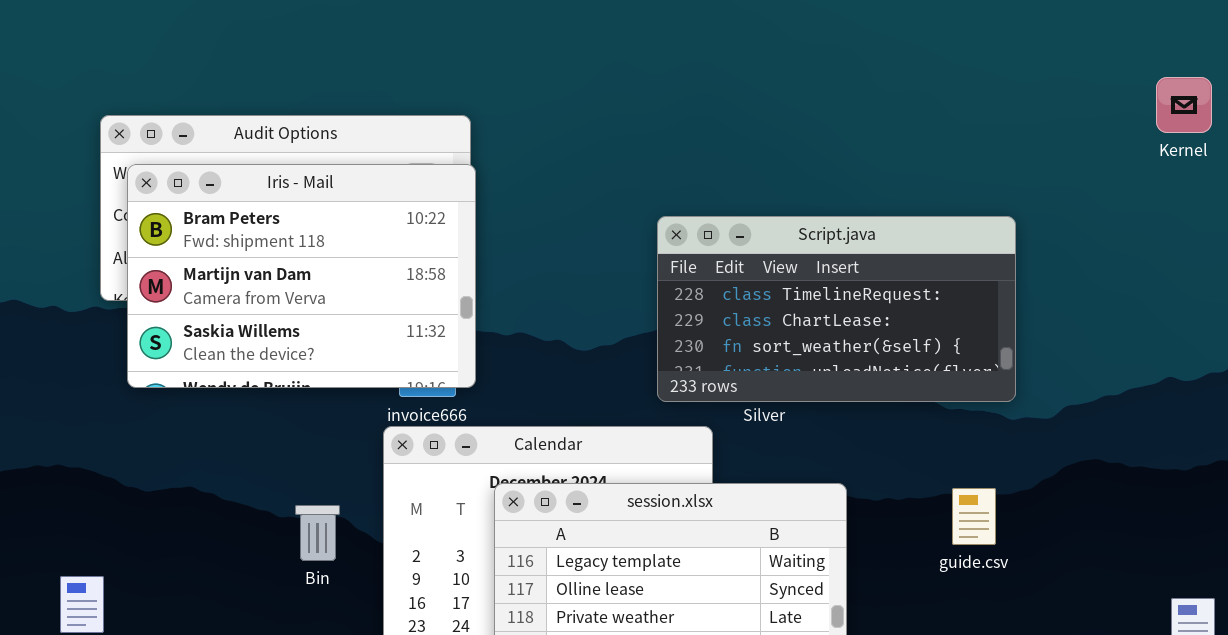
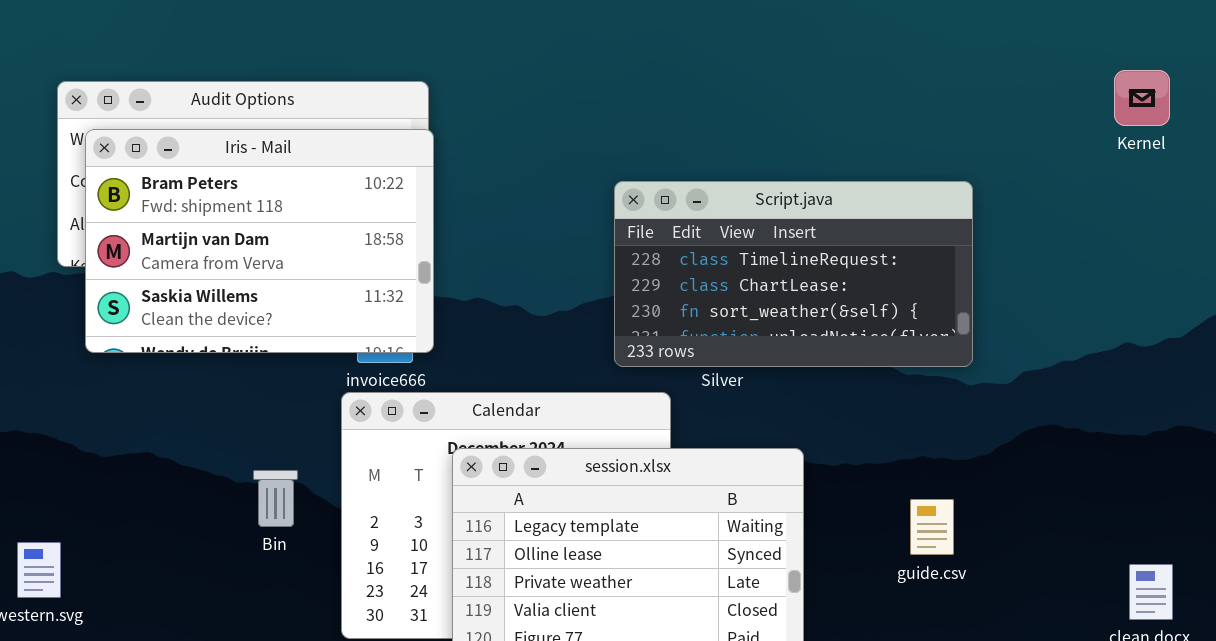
Kernel: [1156,77,1212,133] -> [1114,70,1170,126], moved
guide.csv: [952,488,996,545] -> [910,499,954,555], moved

